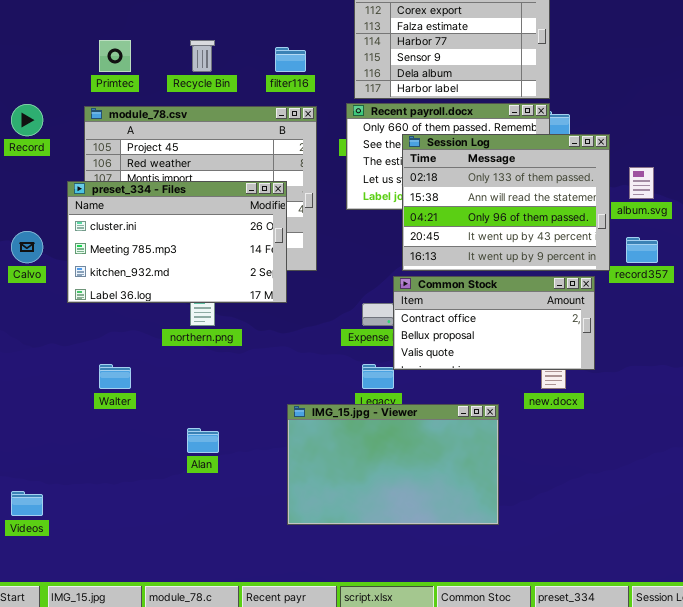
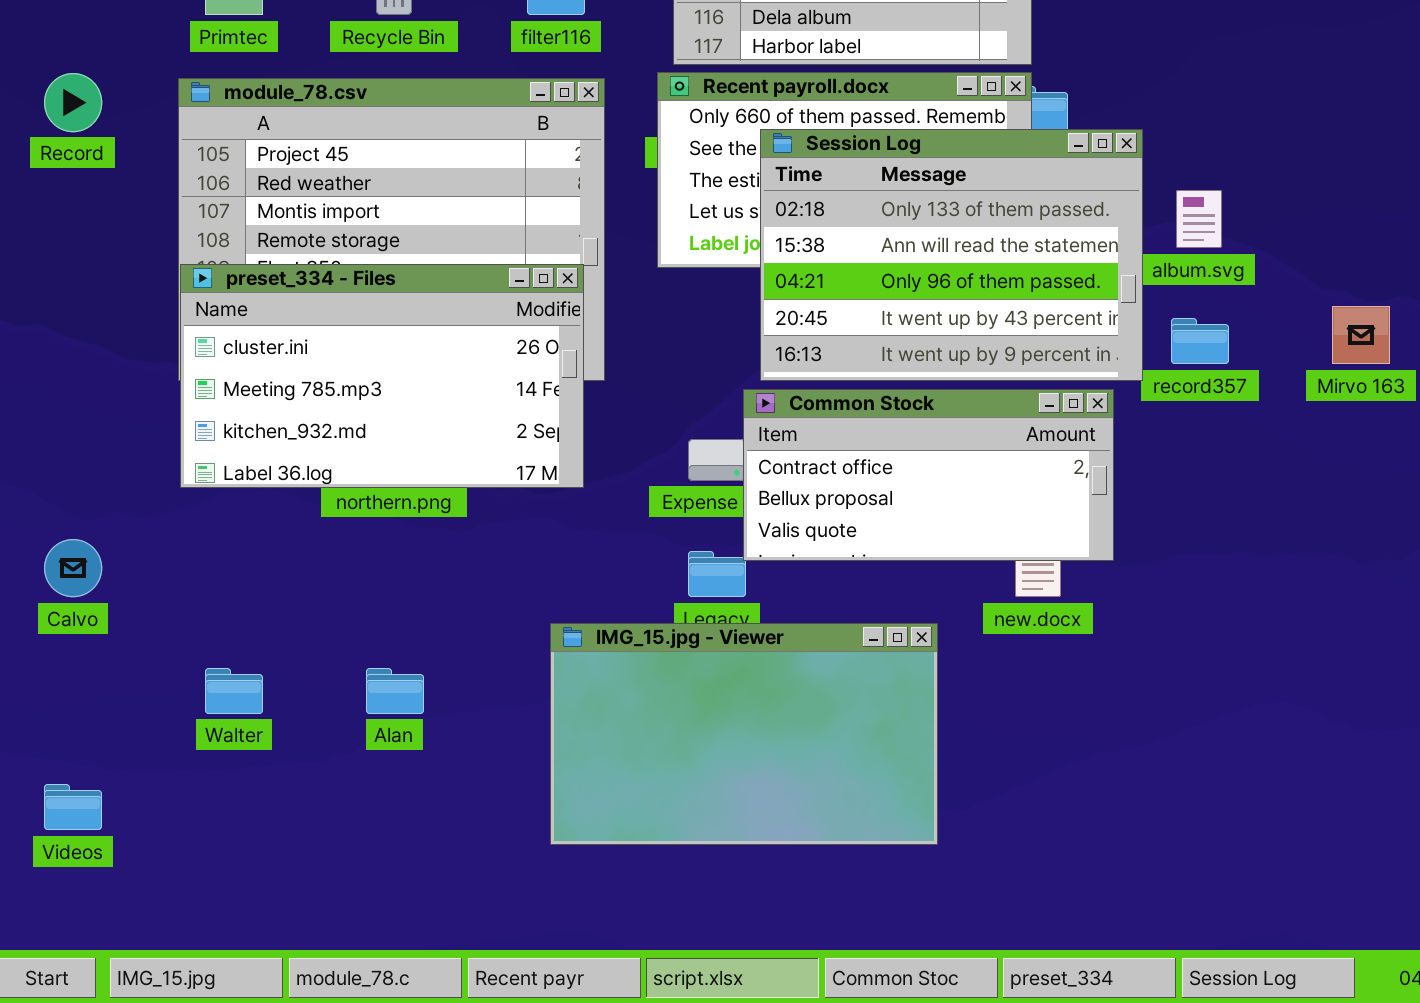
preset_334 - Files: [67,181,287,303] -> [180,264,584,488], moved
Calvo: [11,231,43,263] -> [44,539,102,597], moved
Walter: [99,364,131,389] -> [205,668,263,714], moved

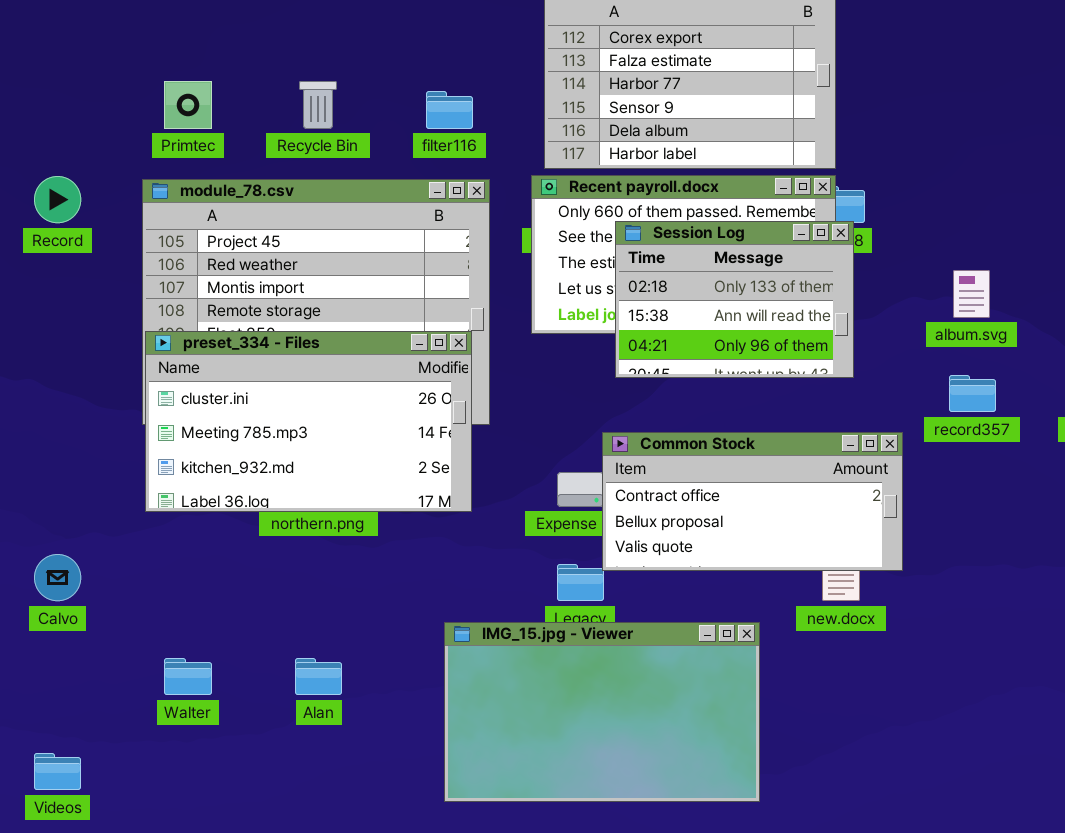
Session Log: [760,129,1143,381] -> [615,221,854,378], resized

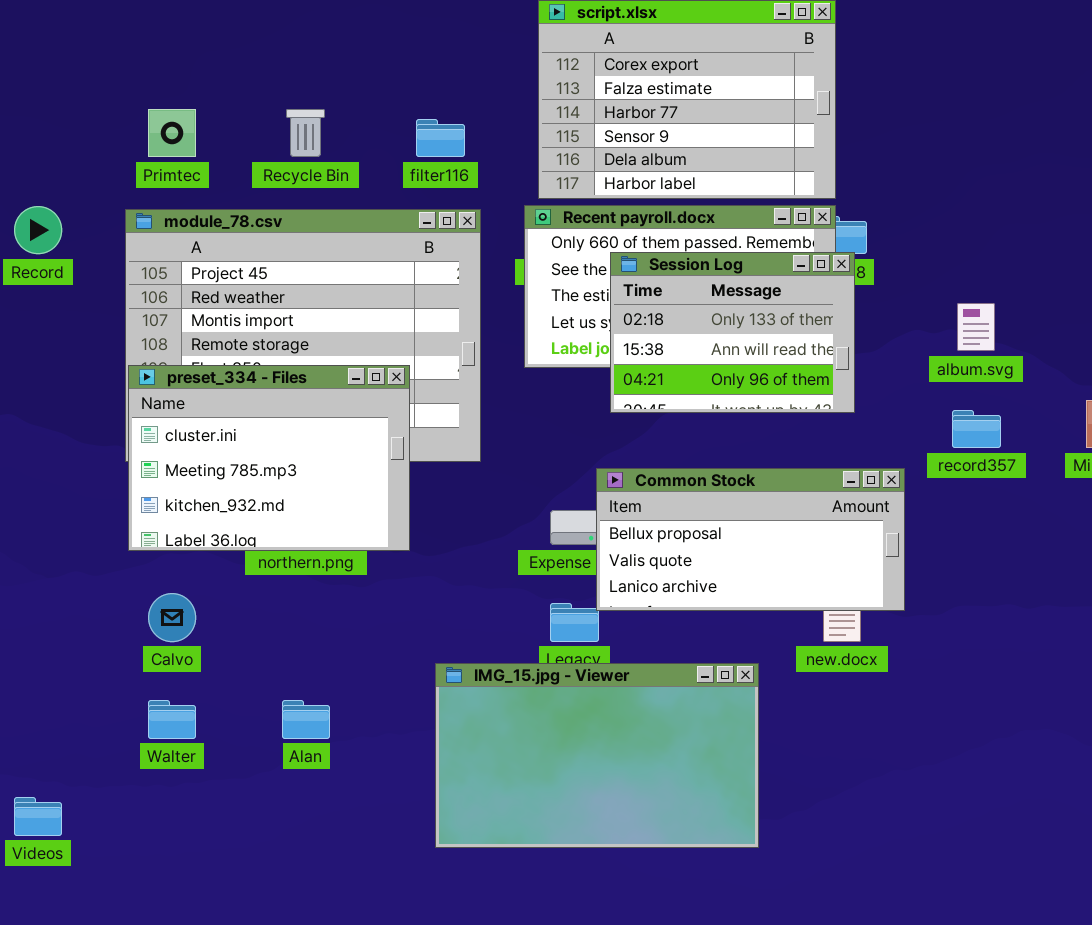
preset_334 - Files: [145,331,472,512] -> [128,365,410,551], resized
Common Stock: [602,432,903,571] -> [596,468,905,611], scrolled down 1 row
Calvo: [34,554,81,601] -> [148,593,196,642], moved

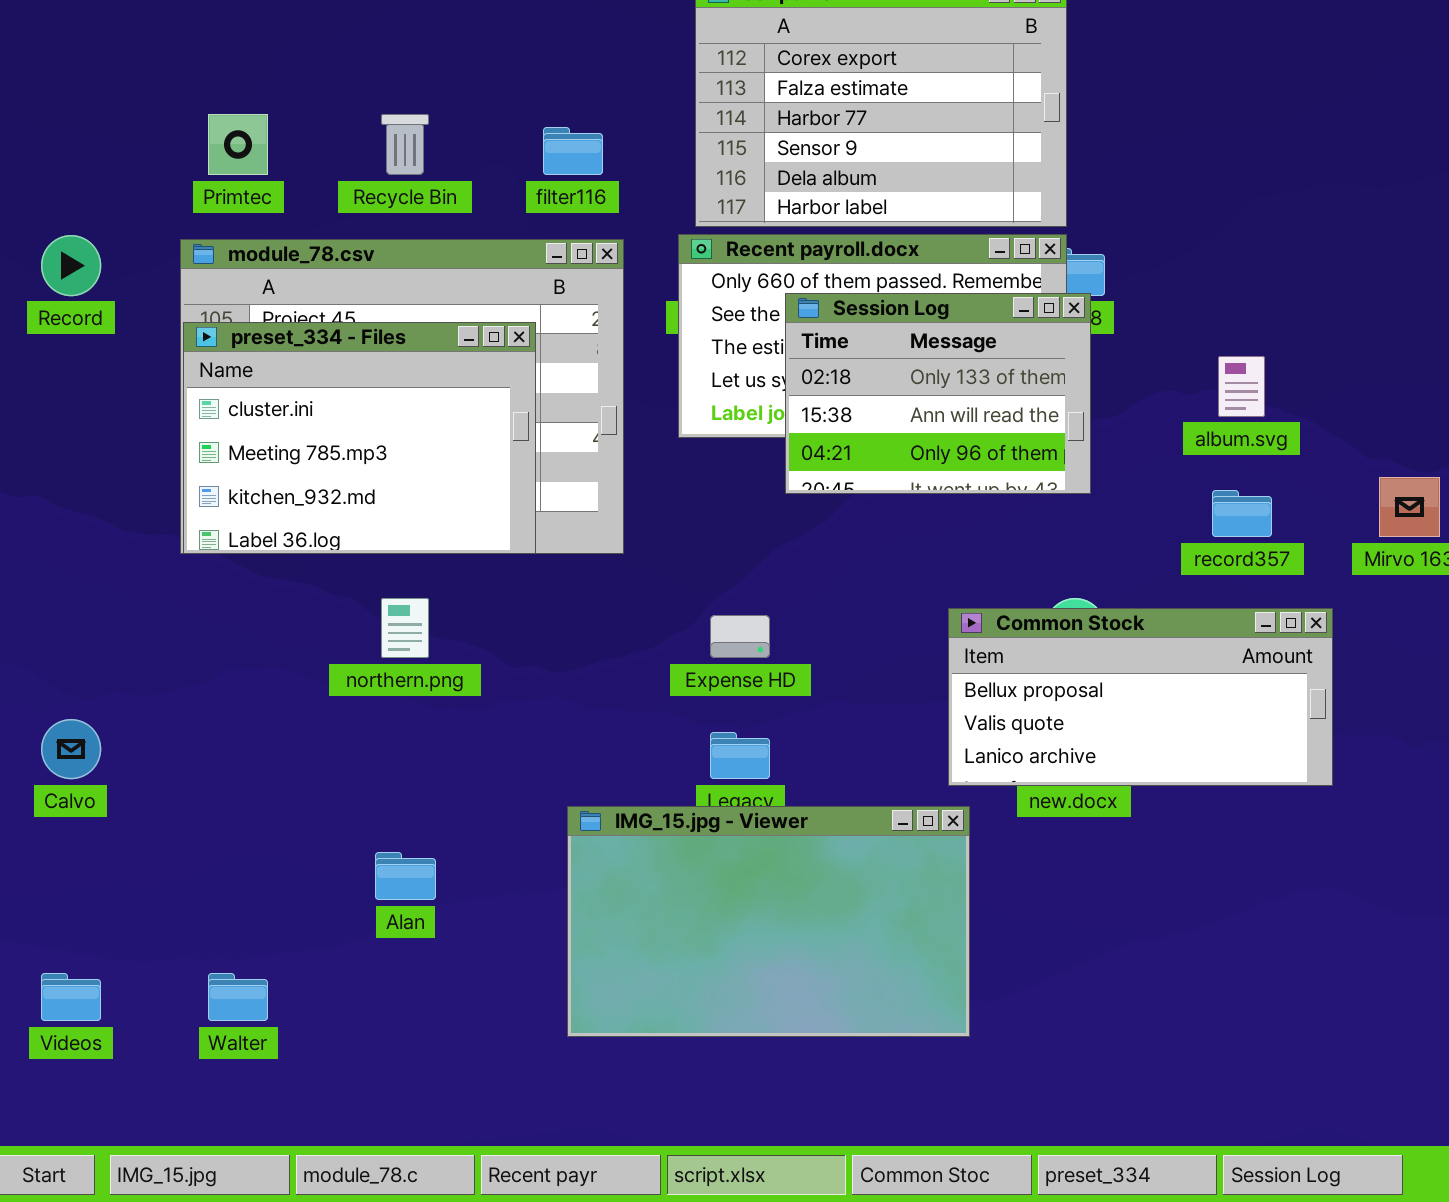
preset_334 - Files: [128,365,410,551] -> [183,322,536,554], moved
Common Stock: [596,468,905,611] -> [948,608,1333,786], moved
Calvo: [148,593,196,642] -> [41,719,101,779], moved
Walter: [148,700,196,739] -> [208,973,268,1021], moved

